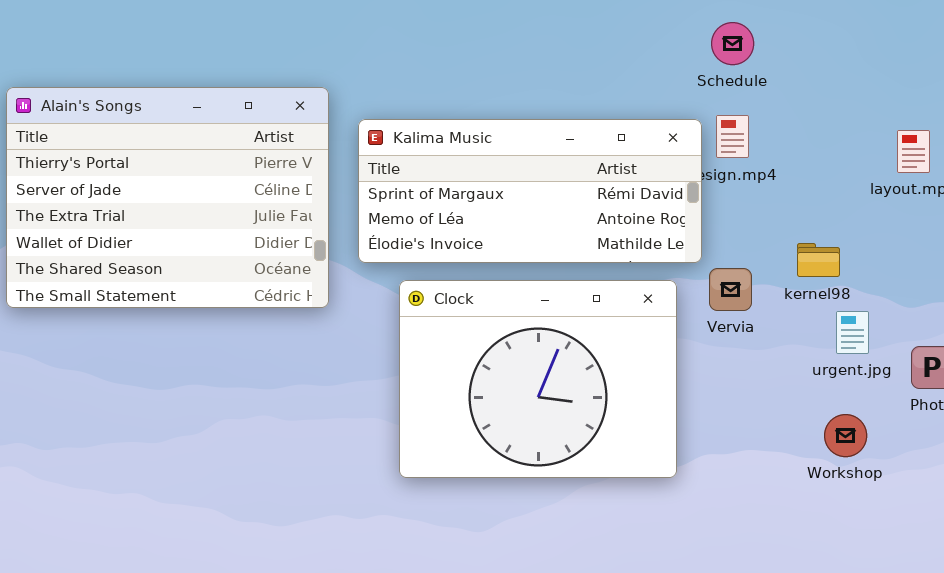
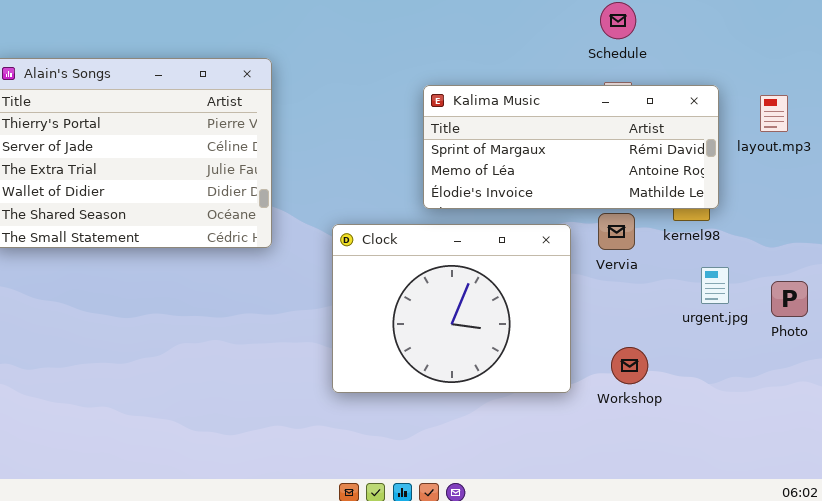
Kalima Music: [358,119,702,263] -> [423,85,719,209], moved
urgent.jpg: [836,311,869,354] -> [701,267,729,304], moved
Workshop: [824,414,867,457] -> [611,347,648,384], moved

